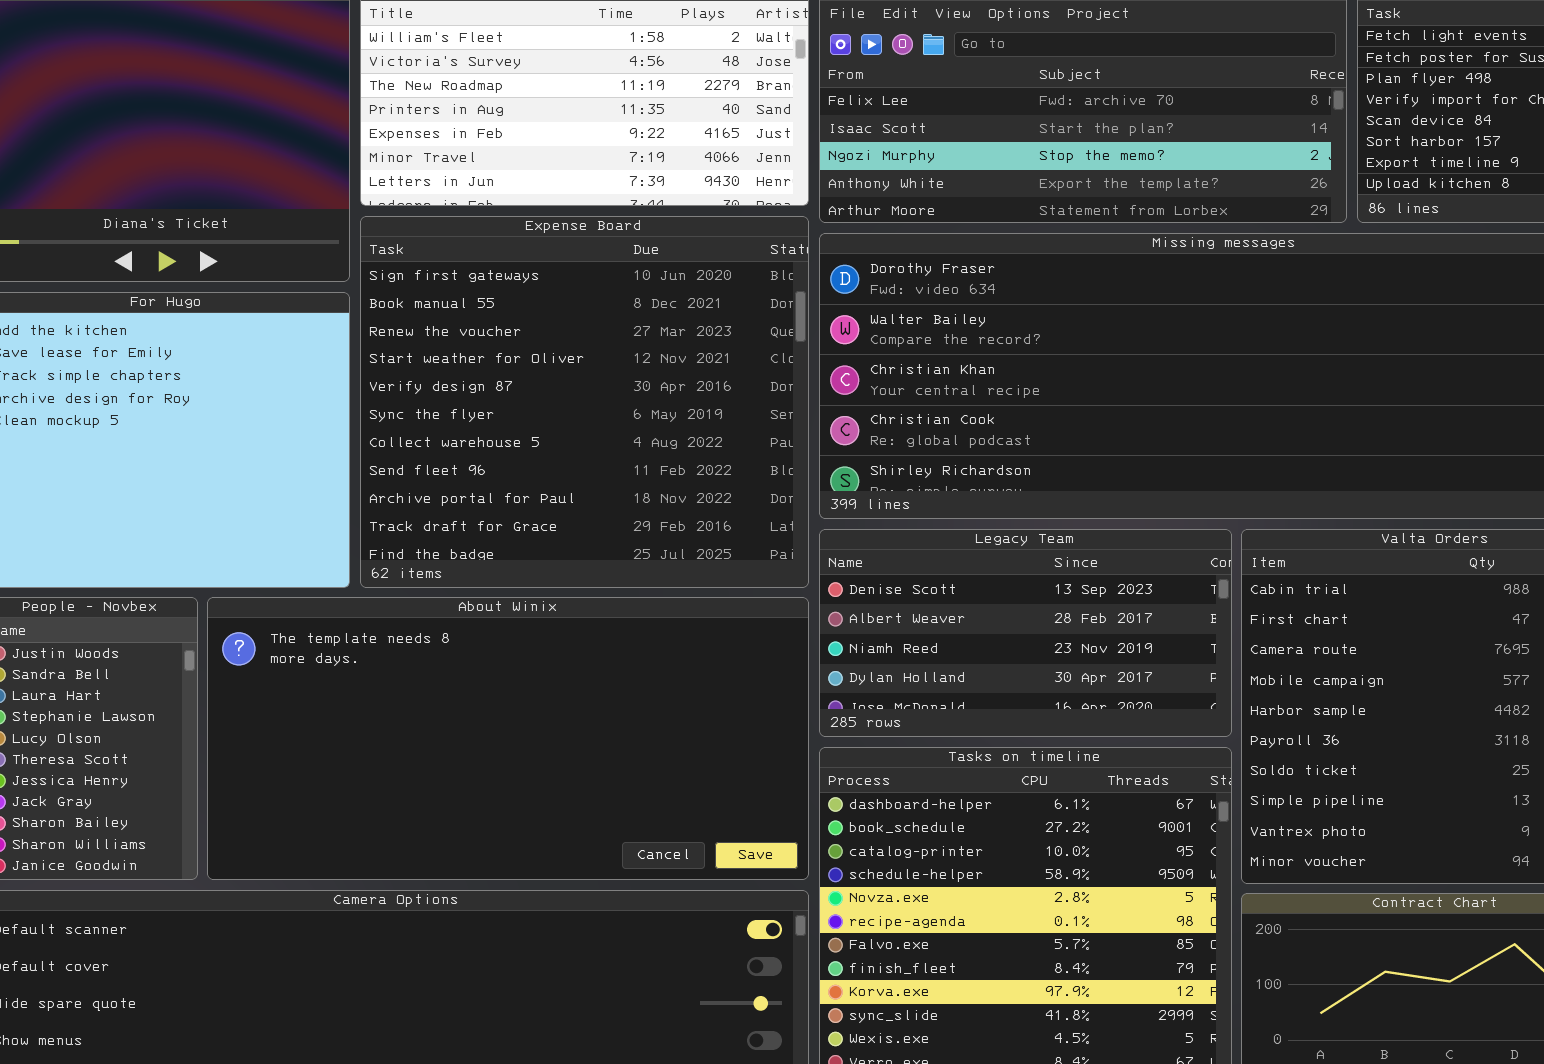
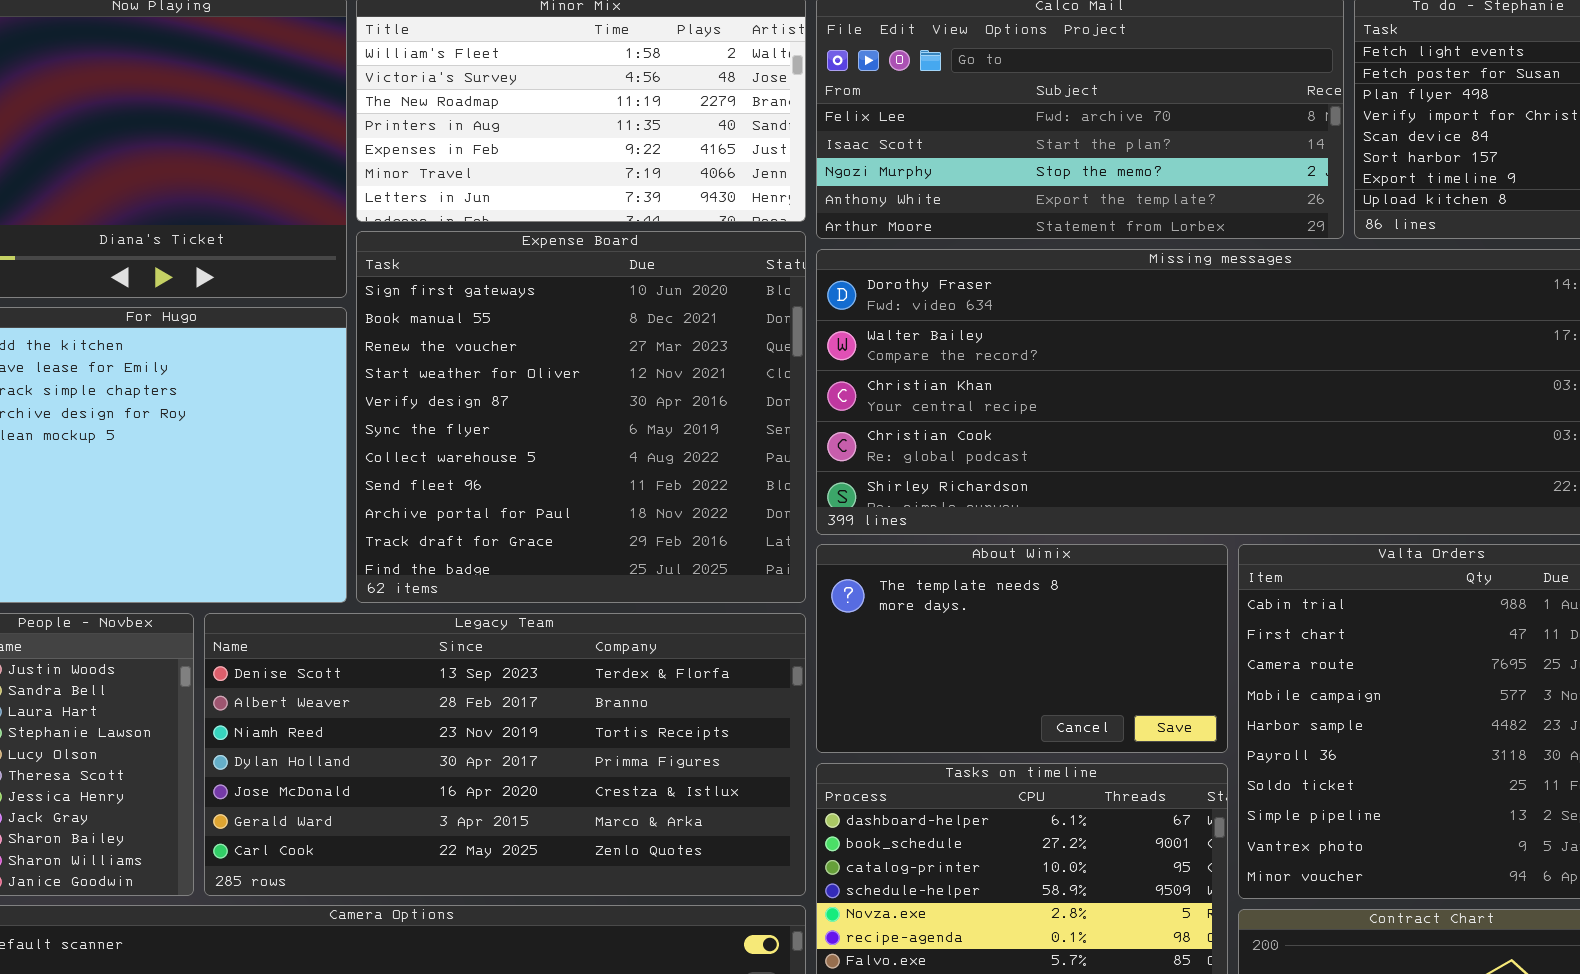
Legacy Team: [819,529,1232,737] -> [204,613,806,896], moved, resized
About Winix: [207,597,809,880] -> [816,544,1228,753], moved, resized

